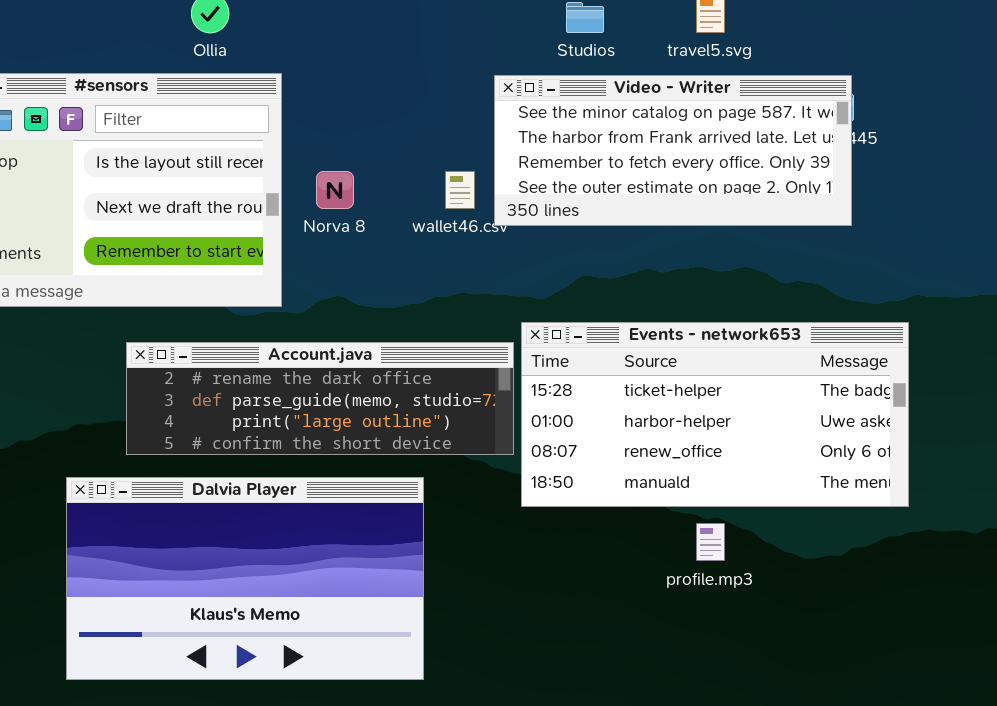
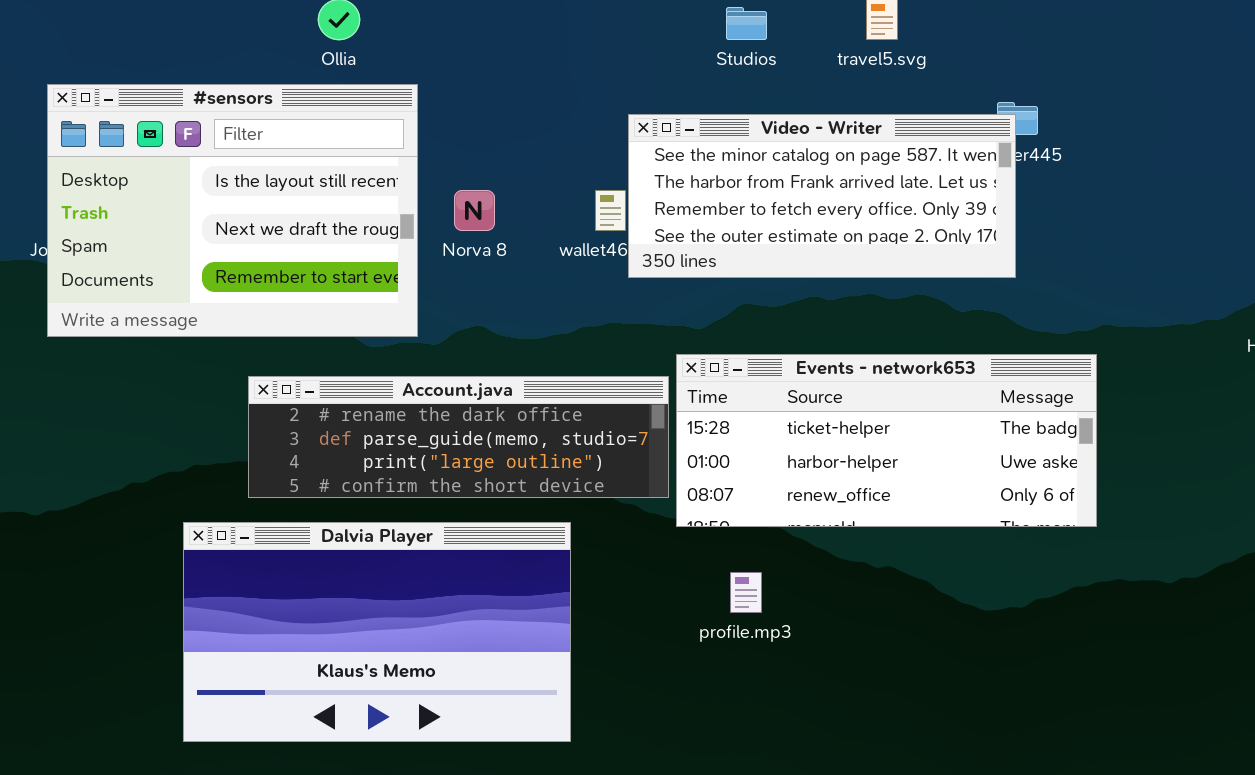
Video - Writer: [494,75,852,226] -> [628,114,1016,278], moved
Events - network653: [521,322,909,507] -> [676,354,1097,527], resized
profile.mp3: [696,523,725,561] -> [730,572,762,613], moved

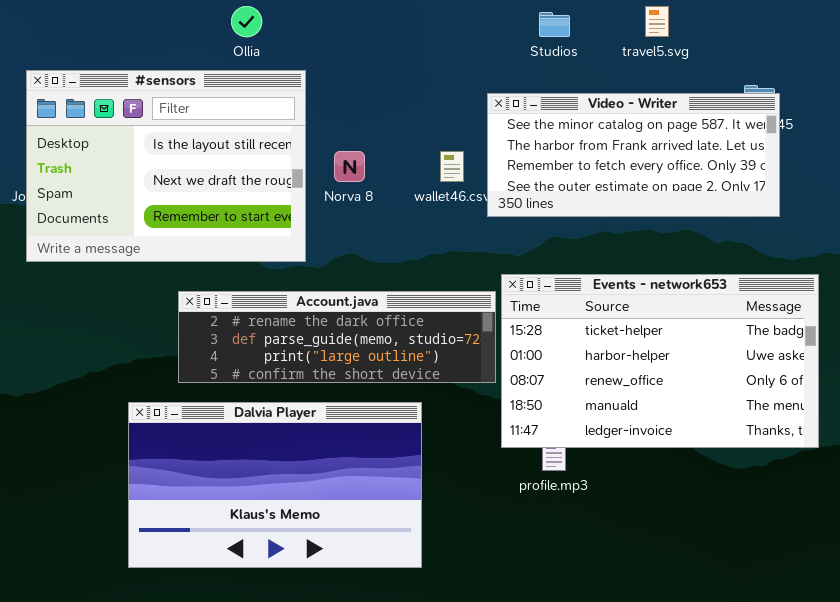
Video - Writer: [628,114,1016,278] -> [487,93,780,217], moved
Events - network653: [676,354,1097,527] -> [501,274,819,448], resized

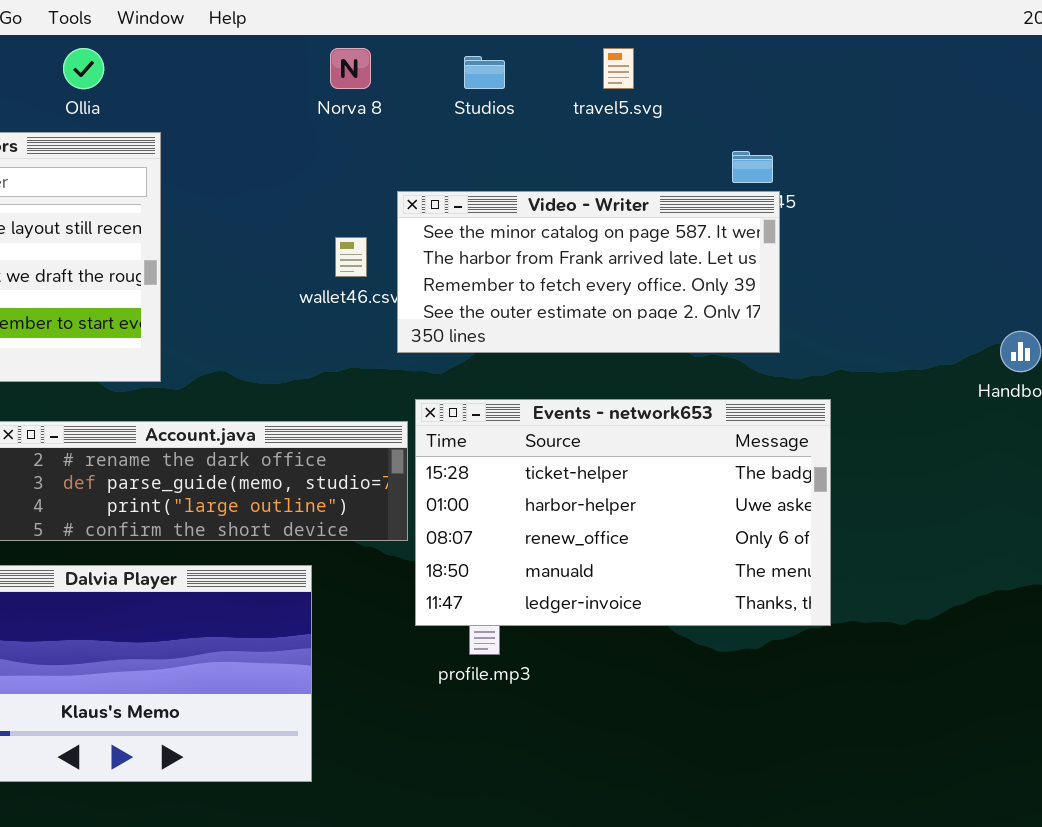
Video - Writer: [487,93,780,217] -> [397,191,780,353], moved
Norva 8: [334,151,365,182] -> [330,48,371,89], moved

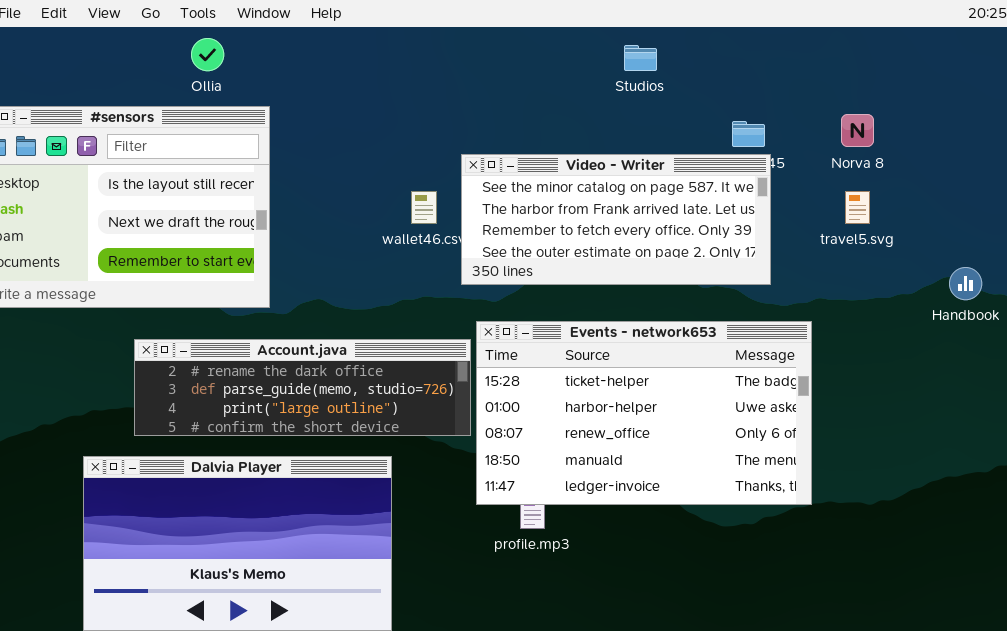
Norva 8: [330,48,371,89] -> [841,114,874,147], moved
travel5.svg: [603,48,634,89] -> [845,191,870,224], moved
Studios: [464,56,505,89] -> [624,45,657,71], moved

